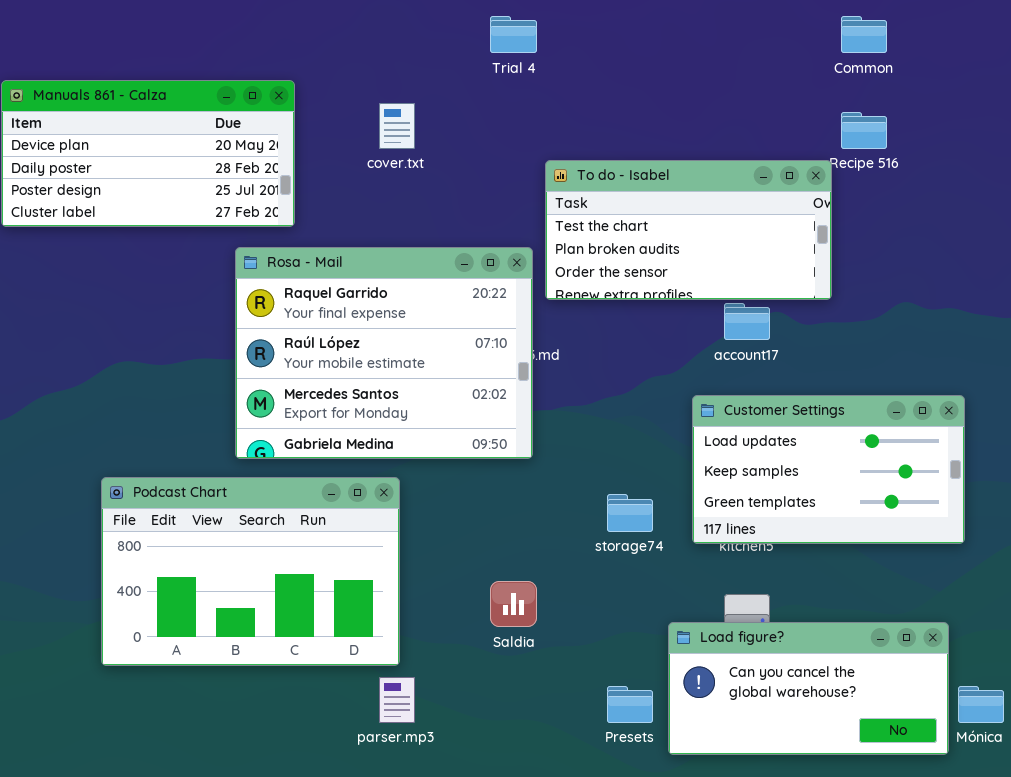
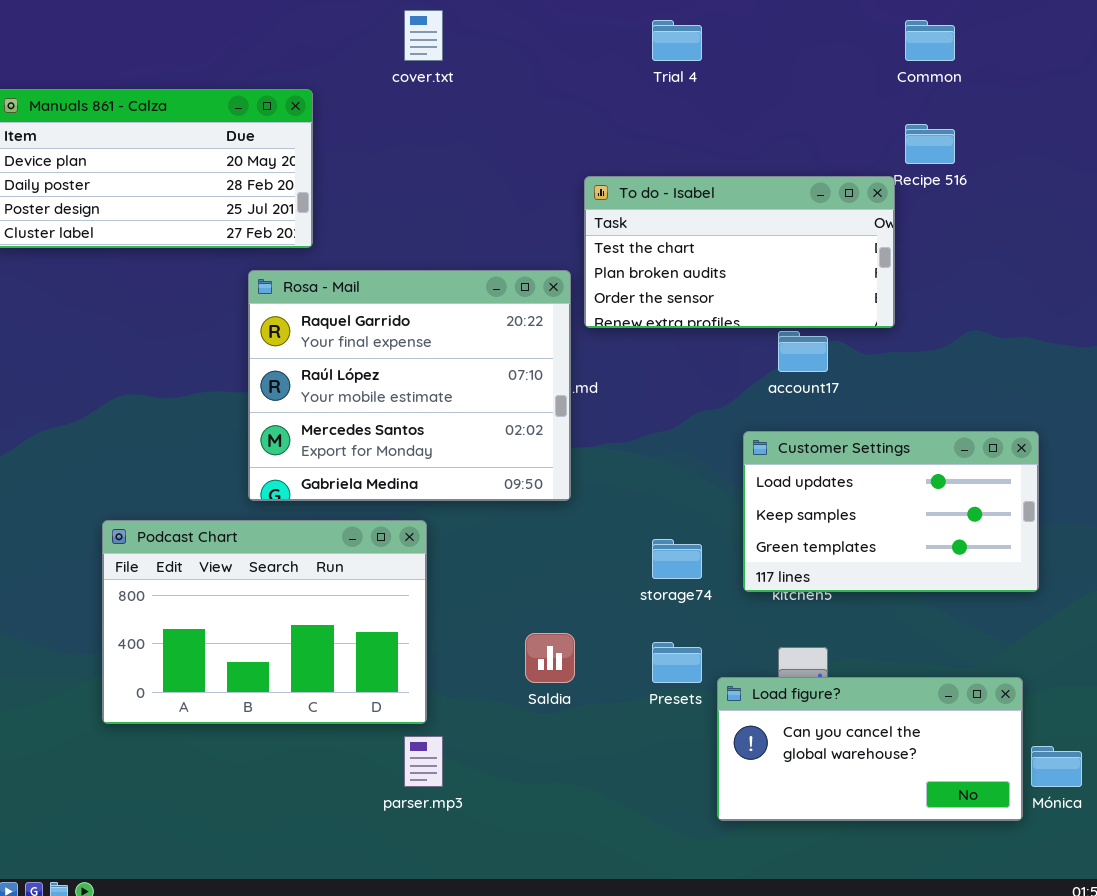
Trial 4: [490,16,537,53] -> [652,20,702,61], moved
cover.txt: [379,103,415,149] -> [404,10,443,61], moved
Presets: [607,686,653,723] -> [652,642,702,683], moved

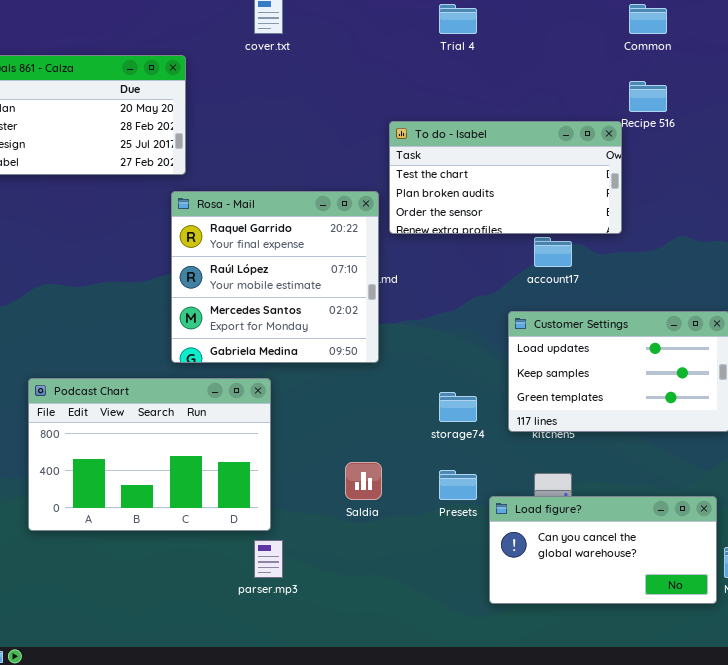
Rosa - Mail: [248,270,571,501] -> [171,191,379,363], resized

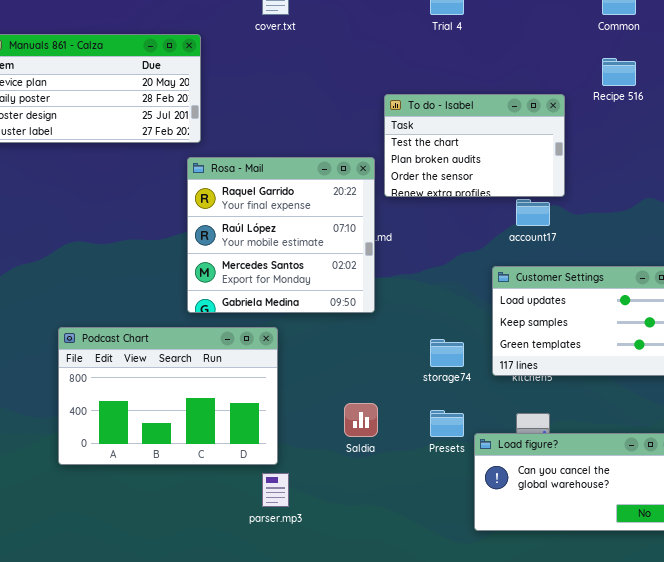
To do - Isabel: [389,121,622,234] -> [384,94,565,197], resized

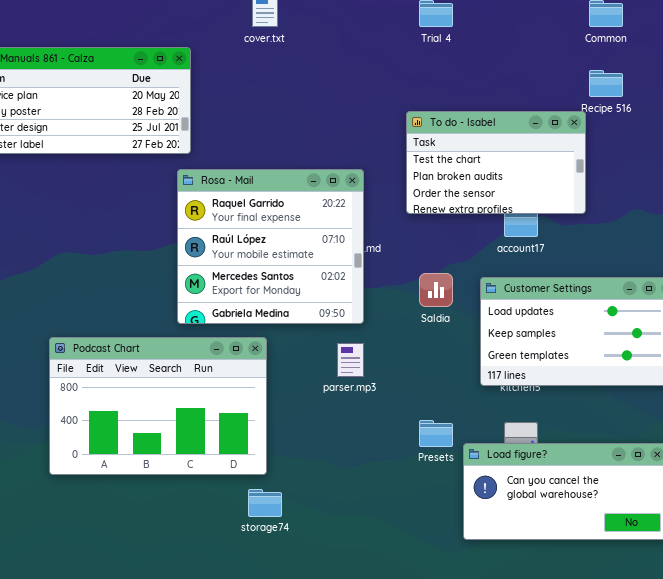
To do - Isabel: [384,94,565,197] -> [406,111,586,214], moved
storage74: [430,339,464,367] -> [248,489,282,517], moved
Saldia: [344,403,378,437] -> [419,273,453,307], moved
parser.mp3: [262,473,289,507] -> [337,343,364,377], moved

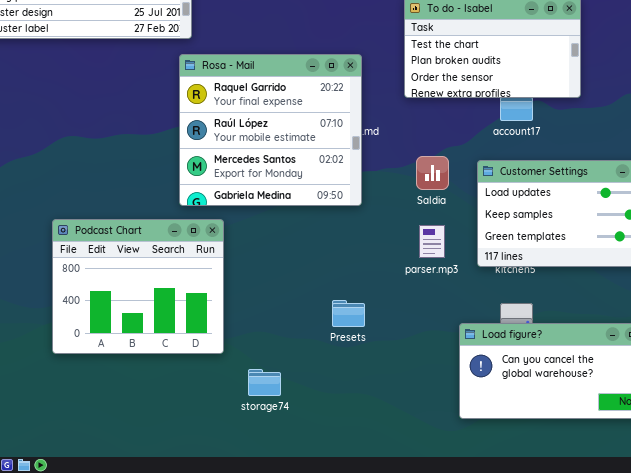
Podcast Chart: [49,337,267,475] -> [52,219,224,354], resized
parser.mp3: [337,343,364,377] -> [419,225,445,258], moved
Presets: [419,420,453,447] -> [332,300,365,327], moved

